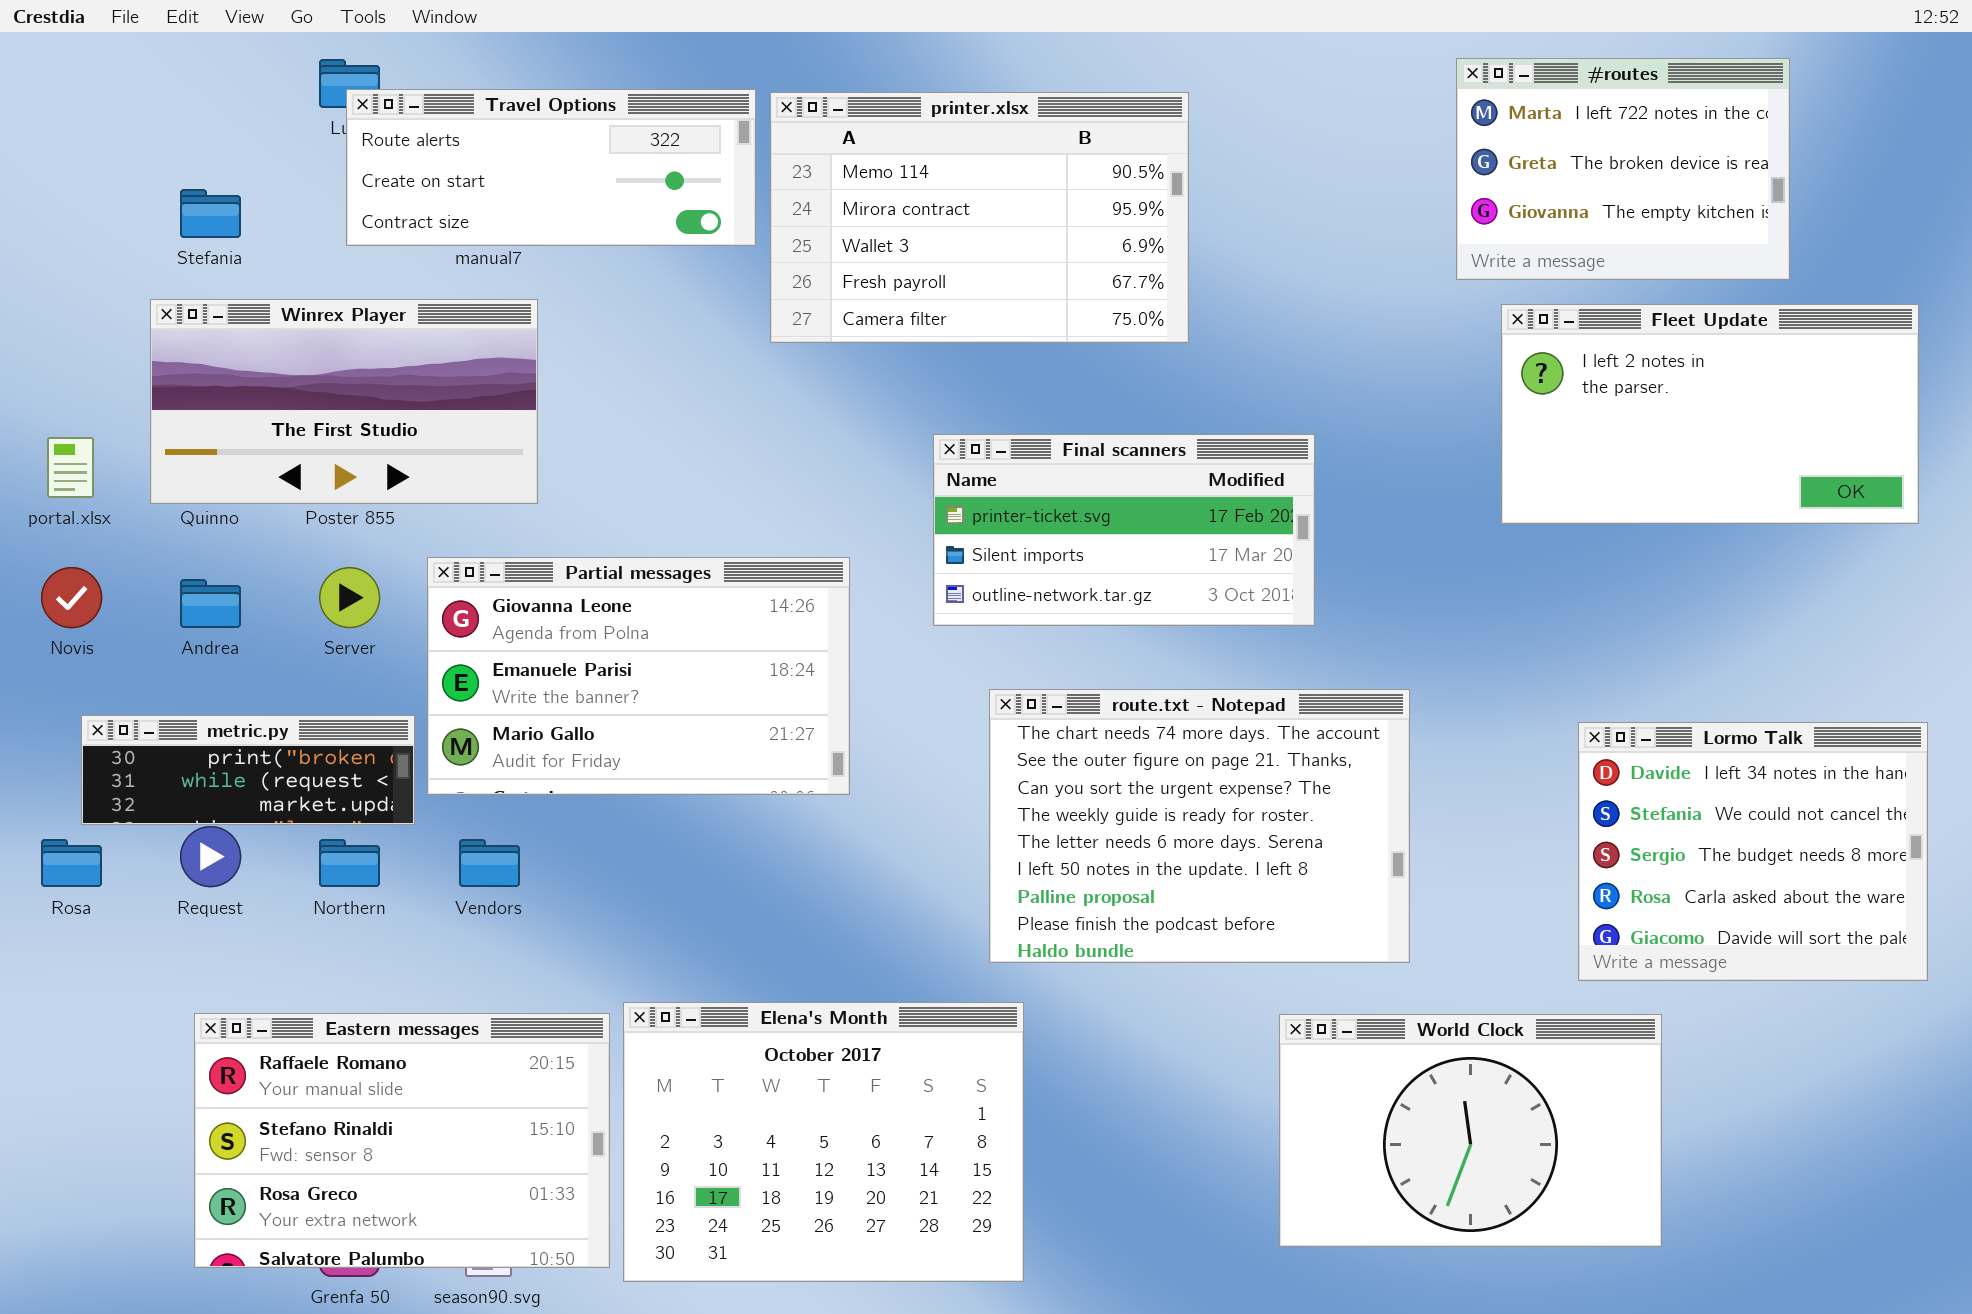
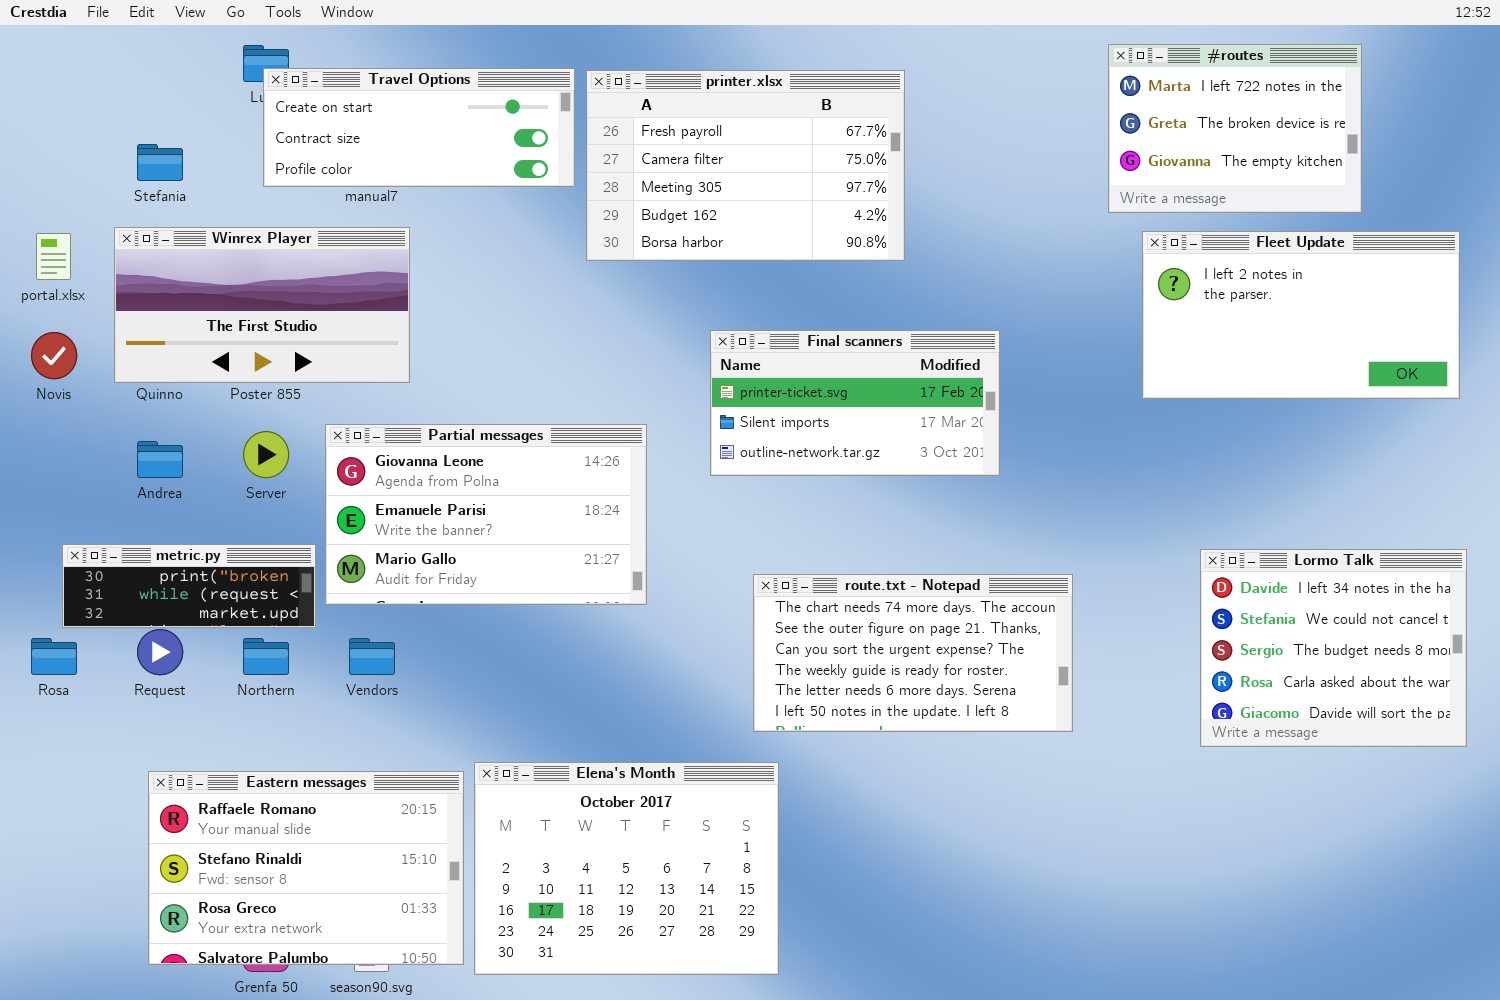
Travel Options: [346,89,756,246] -> [263,68,575,187], scrolled down 1 row
printer.xlsx: [770,92,1189,343] -> [586,70,905,261], scrolled down 3 rows
portal.xlsx: [47,437,94,498] -> [36,233,71,280], moved
Novis: [41,567,102,628] -> [31,332,77,379], moved
route.txt - Notepad: [989,689,1410,963] -> [753,574,1073,732], resized
World Clock: [1279,1014,1662,1247] -> none, closed

